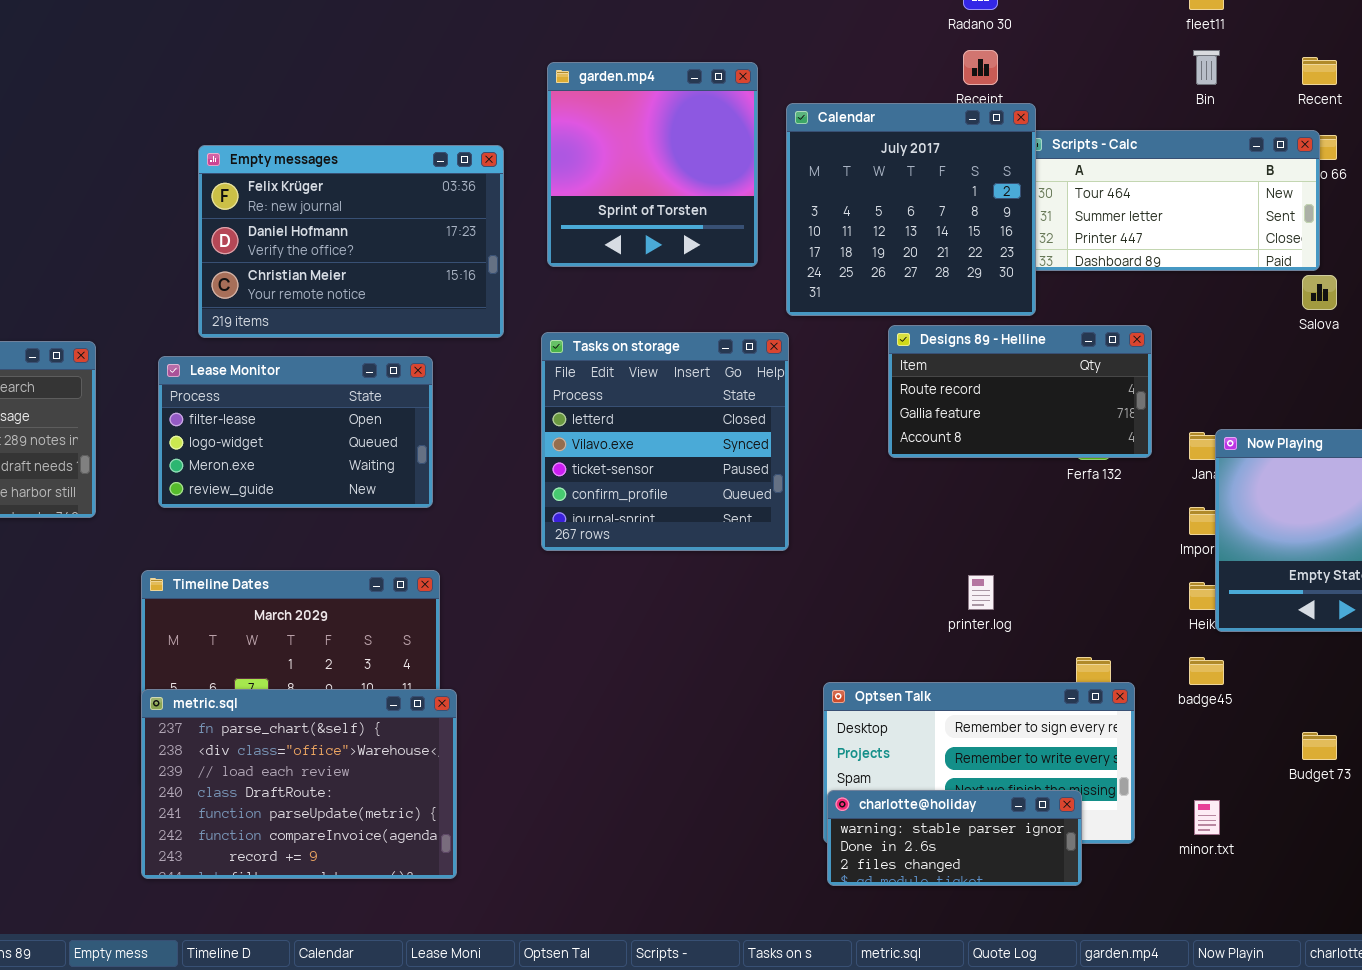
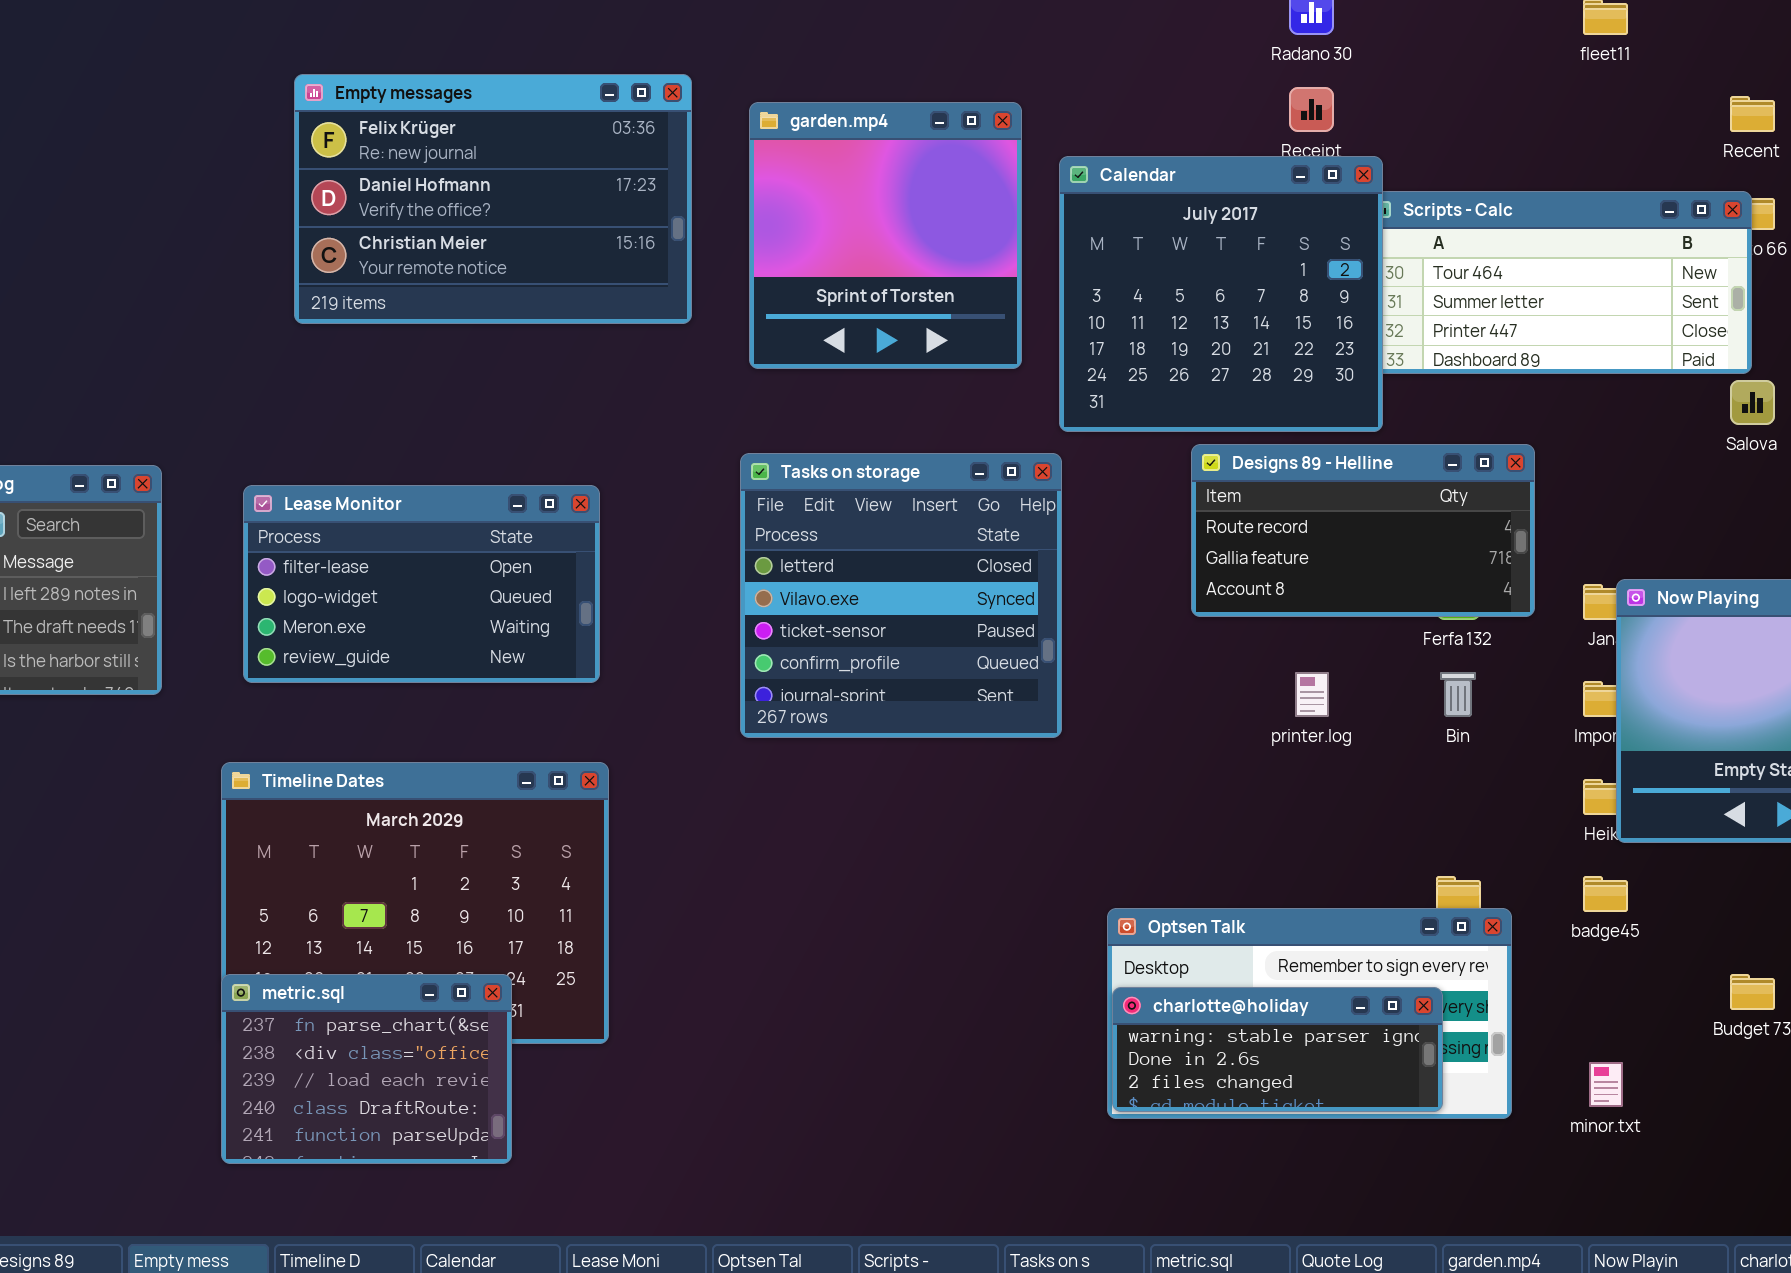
Bin: [1193,50,1220,85] -> [1440,672,1476,717], moved
Empty messages: [198,145,504,338] -> [294,74,692,324], moved
printer.log: [968,575,994,610] -> [1295,672,1329,717], moved
metric.sql: [141,689,457,879] -> [221,974,512,1164], resized
charlotte@holiday: [827,790,1082,886] -> [1112,987,1443,1112], moved

